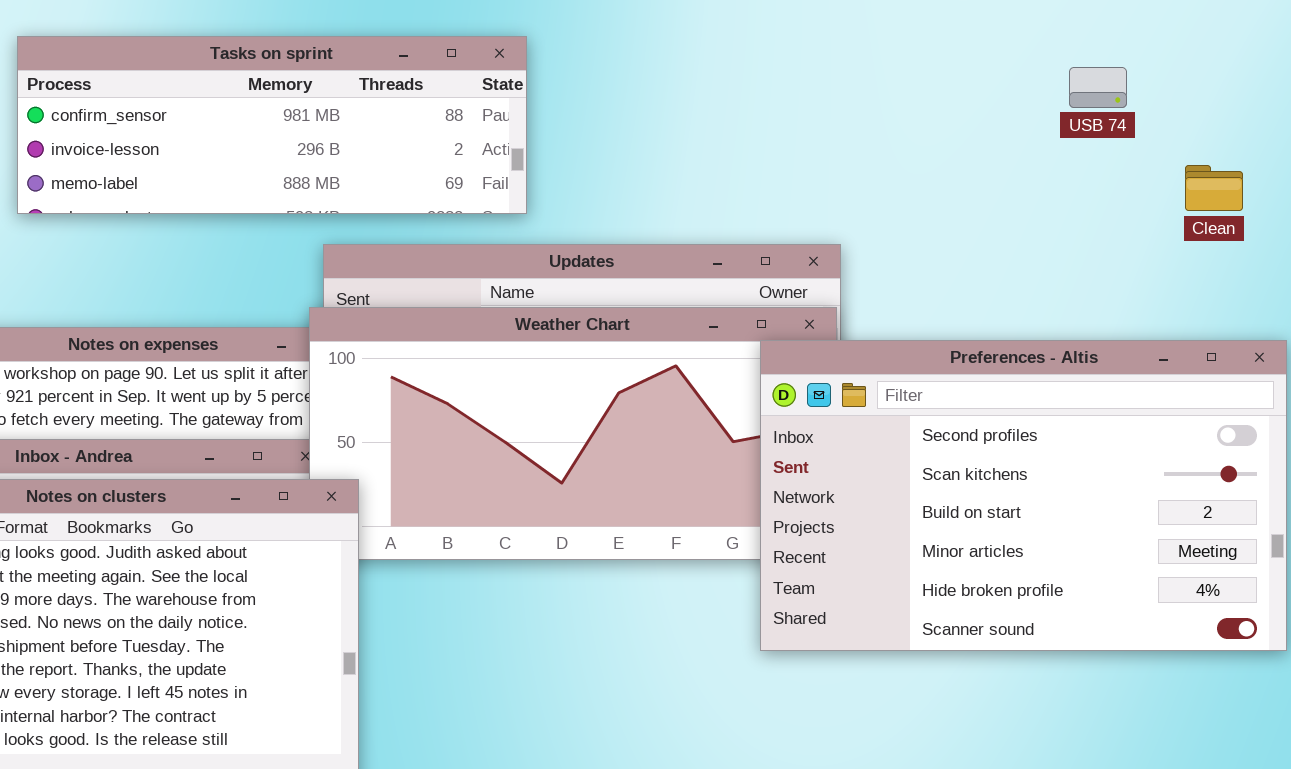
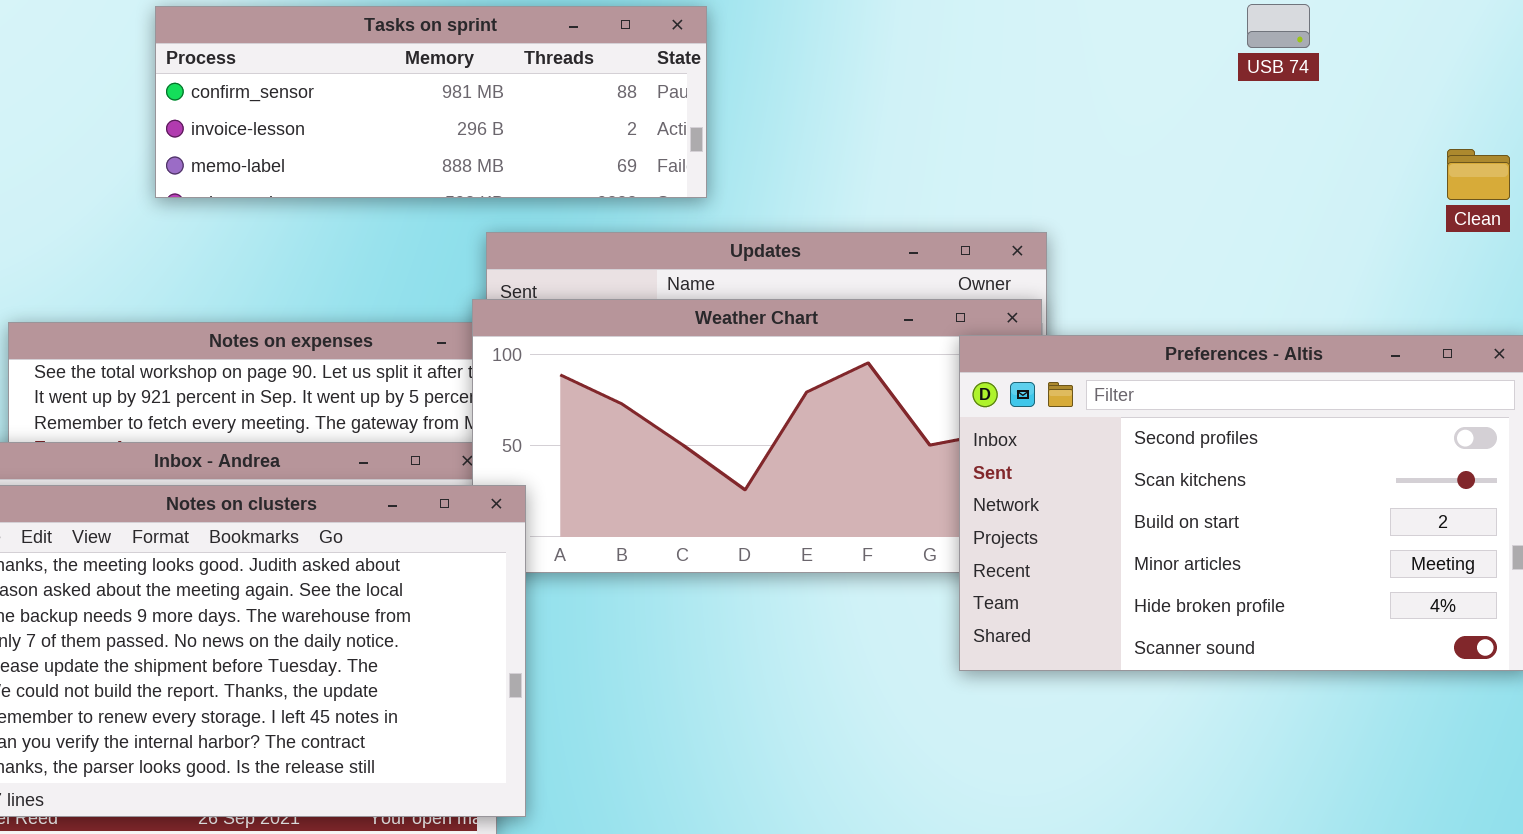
USB 74: [1069,67,1127,108] -> [1247,4,1310,48], moved
Clean: [1185,165,1243,211] -> [1447,149,1510,200], moved

